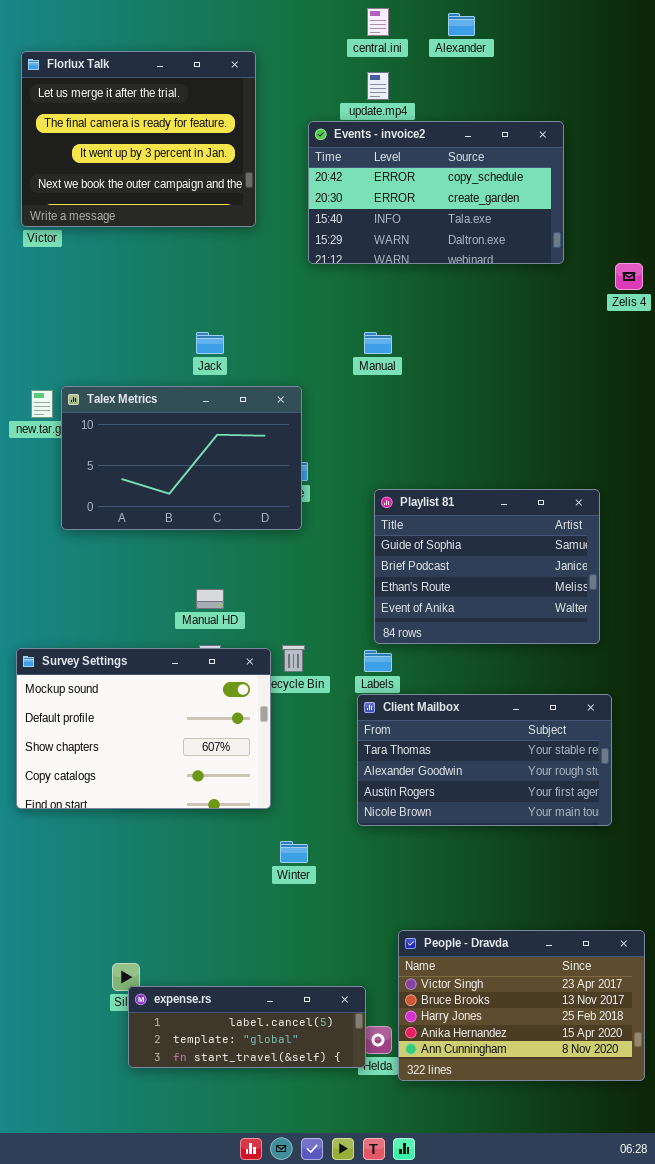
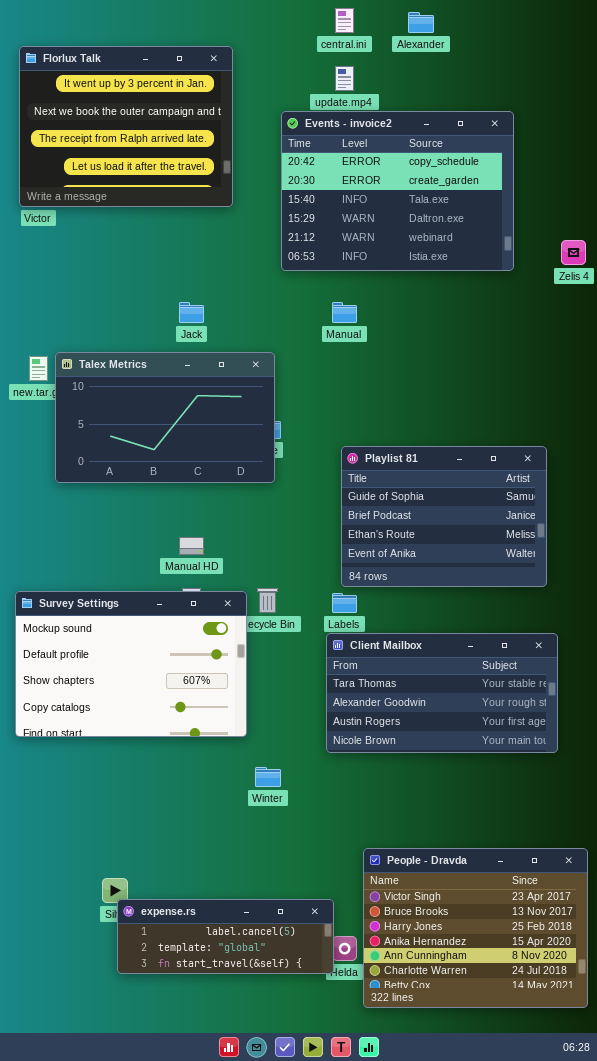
Florlux Talk: [21,51,256,227] -> [19,46,233,207], scrolled down 2 rows
Events - invoice2: [308,121,564,264] -> [281,111,514,271], resized
People - Dravda: [398,930,645,1081] -> [363,848,588,1008], resized

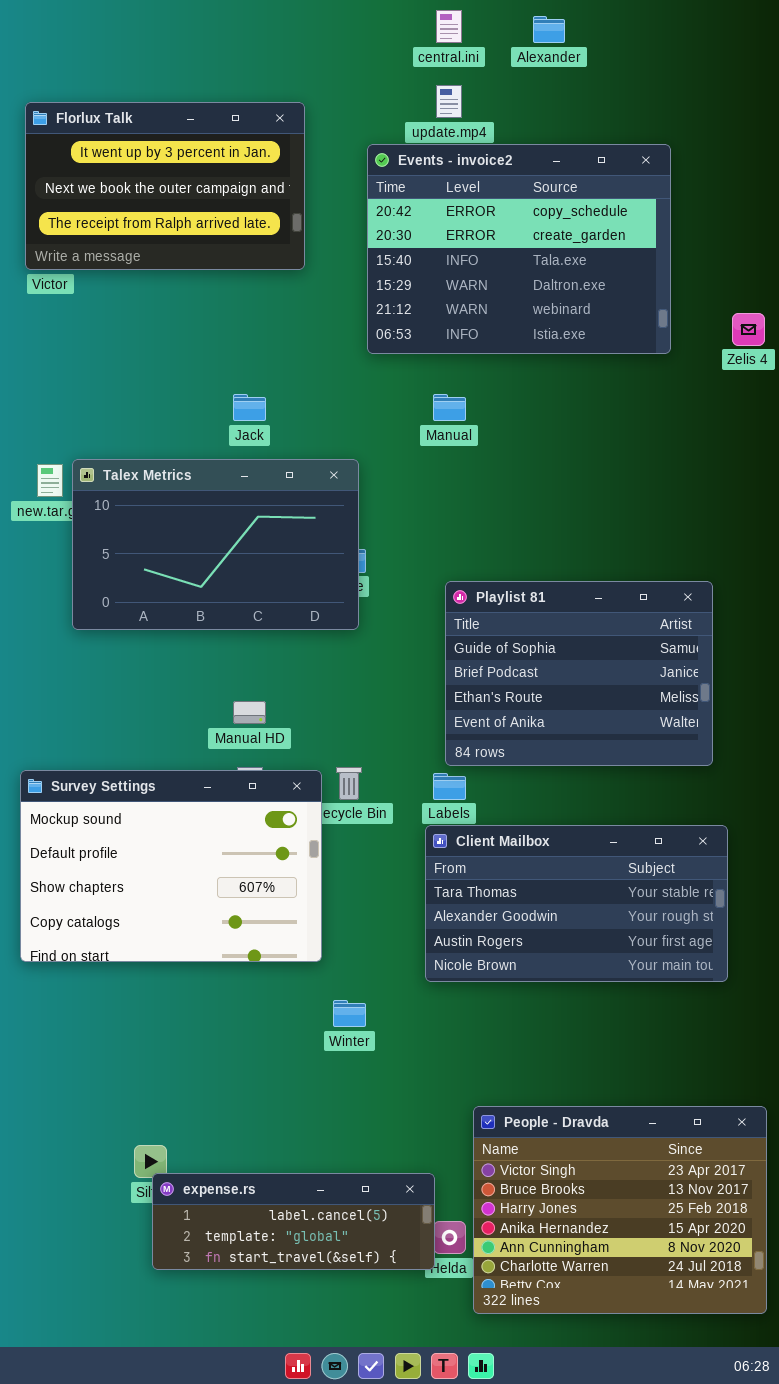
Florlux Talk: [19,46,233,207] -> [25,102,305,270], resized

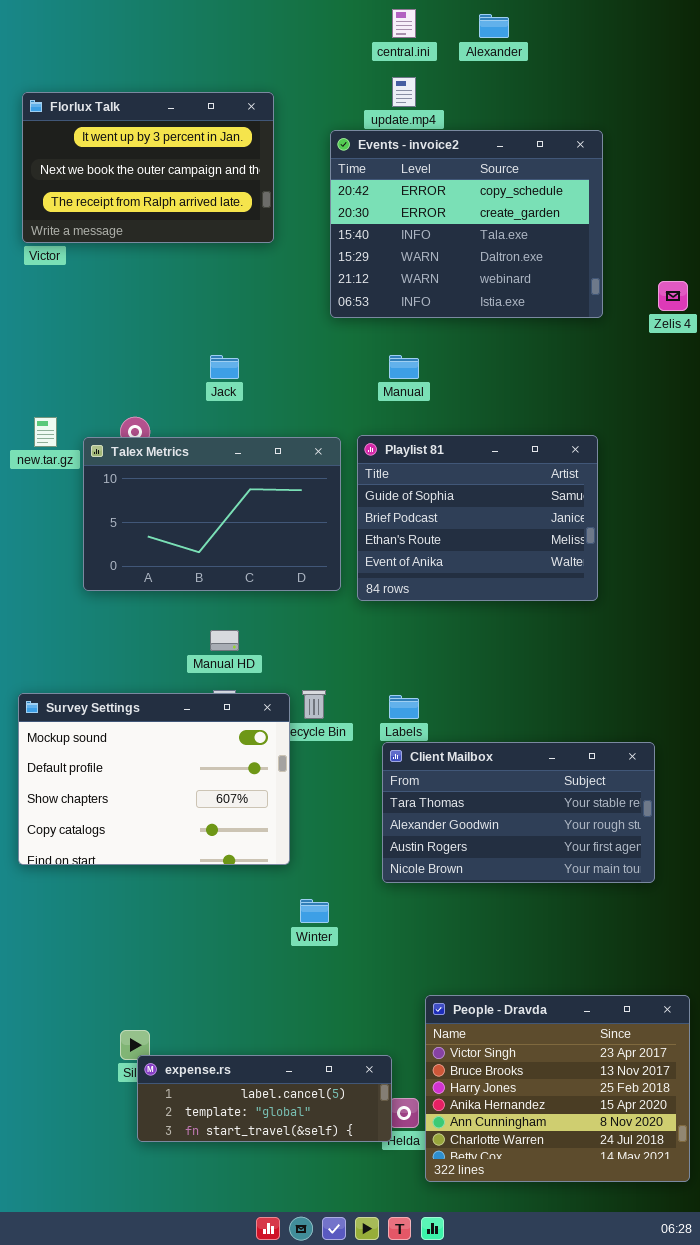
Talex Metrics: [72,459,359,630] -> [83,437,341,591], moved
Playlist 81: [445,581,713,766] -> [357,435,598,601], moved

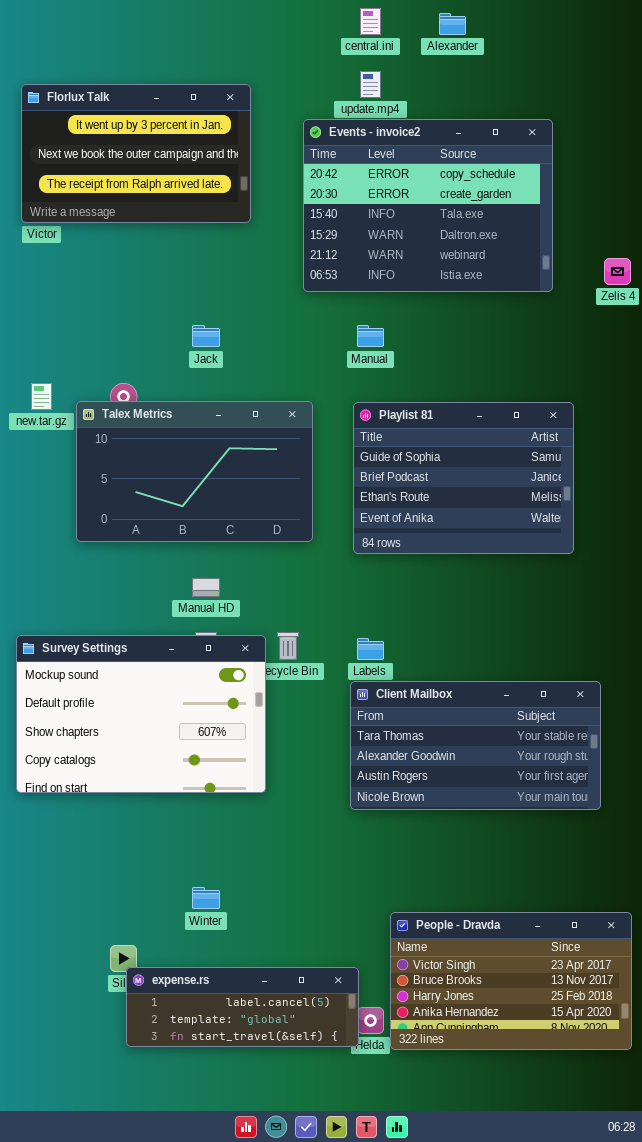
Playlist 81: [357,435,598,601] -> [353,402,574,554], moved
Winter: [300,899,329,923] -> [192,887,220,909], moved
People - Dravda: [425,995,690,1182] -> [390,912,632,1050], resized

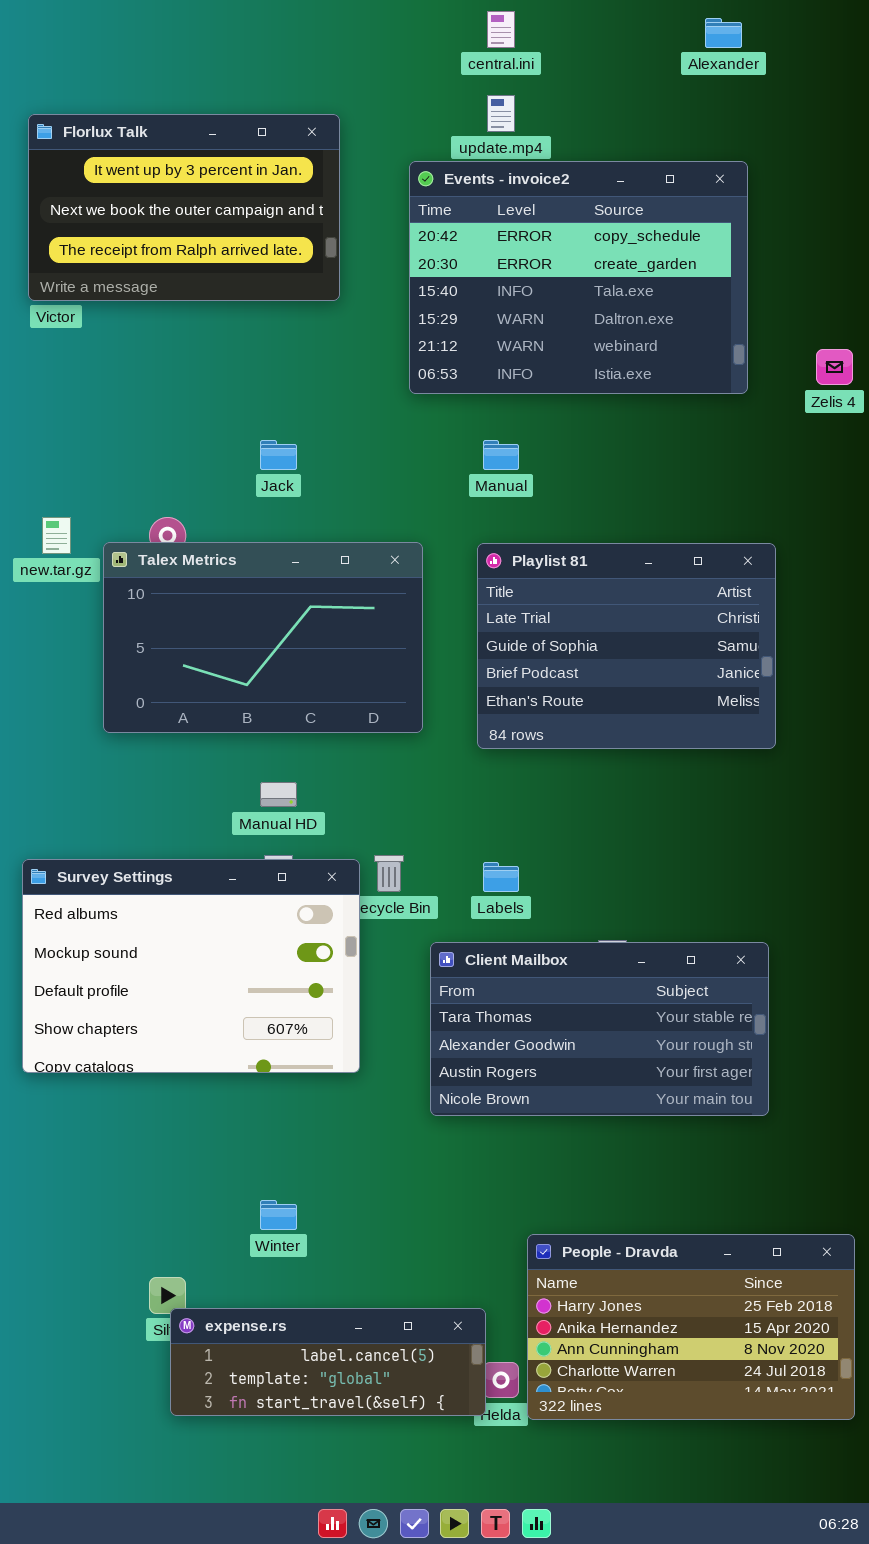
Alexander: [439,13,466,35] -> [705,18,742,48], moved
Playlist 81: [353,402,574,554] -> [477,543,776,749], scrolled up 1 row
Survey Settings: [16,635,266,793] -> [22,859,360,1073], scrolled up 1 row
Client Mailbox: [350,681,601,810] -> [430,942,769,1116], moved
People - Dravda: [390,912,632,1050] -> [527,1234,855,1420], scrolled down 2 rows

